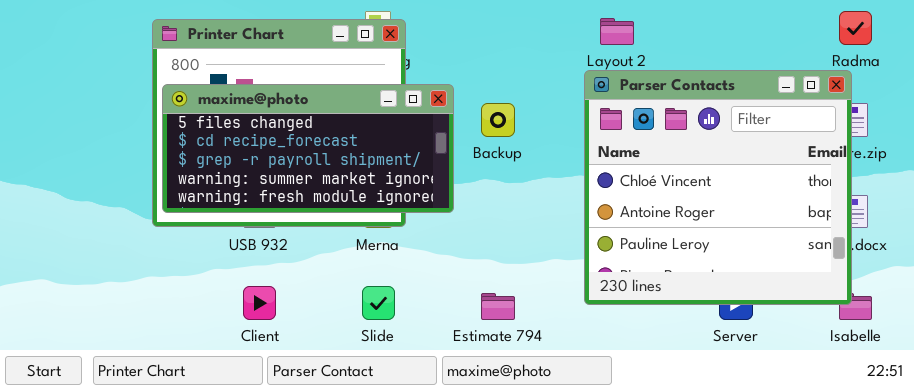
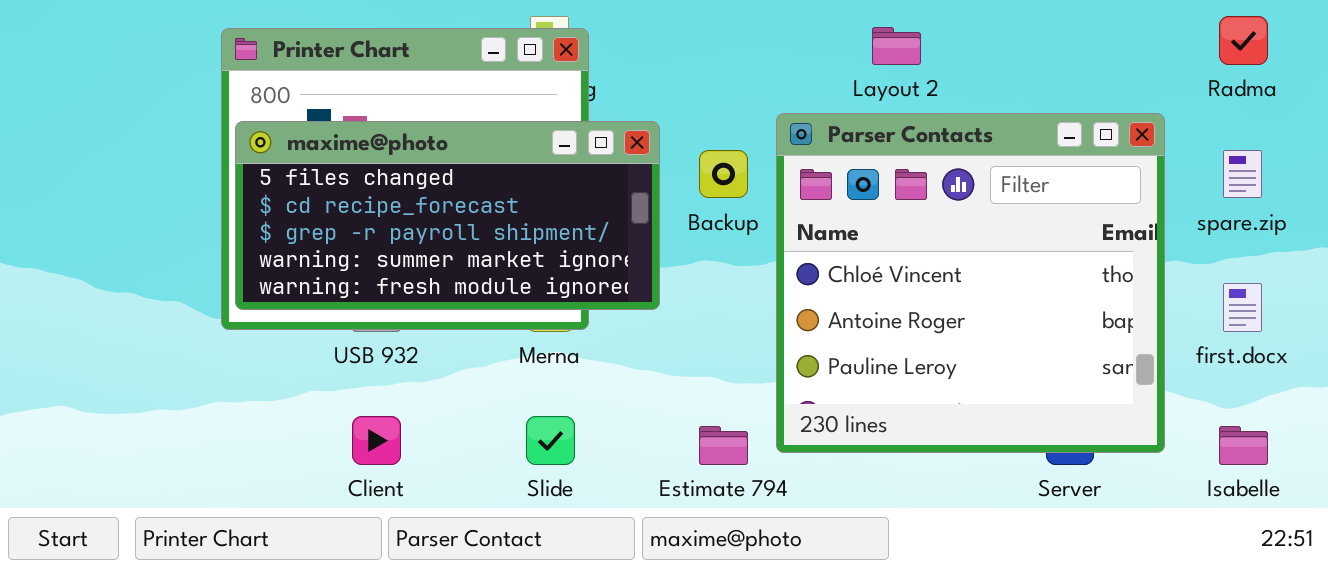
Parser Contacts: [584,70,852,305] -> [776,113,1165,453], moved

